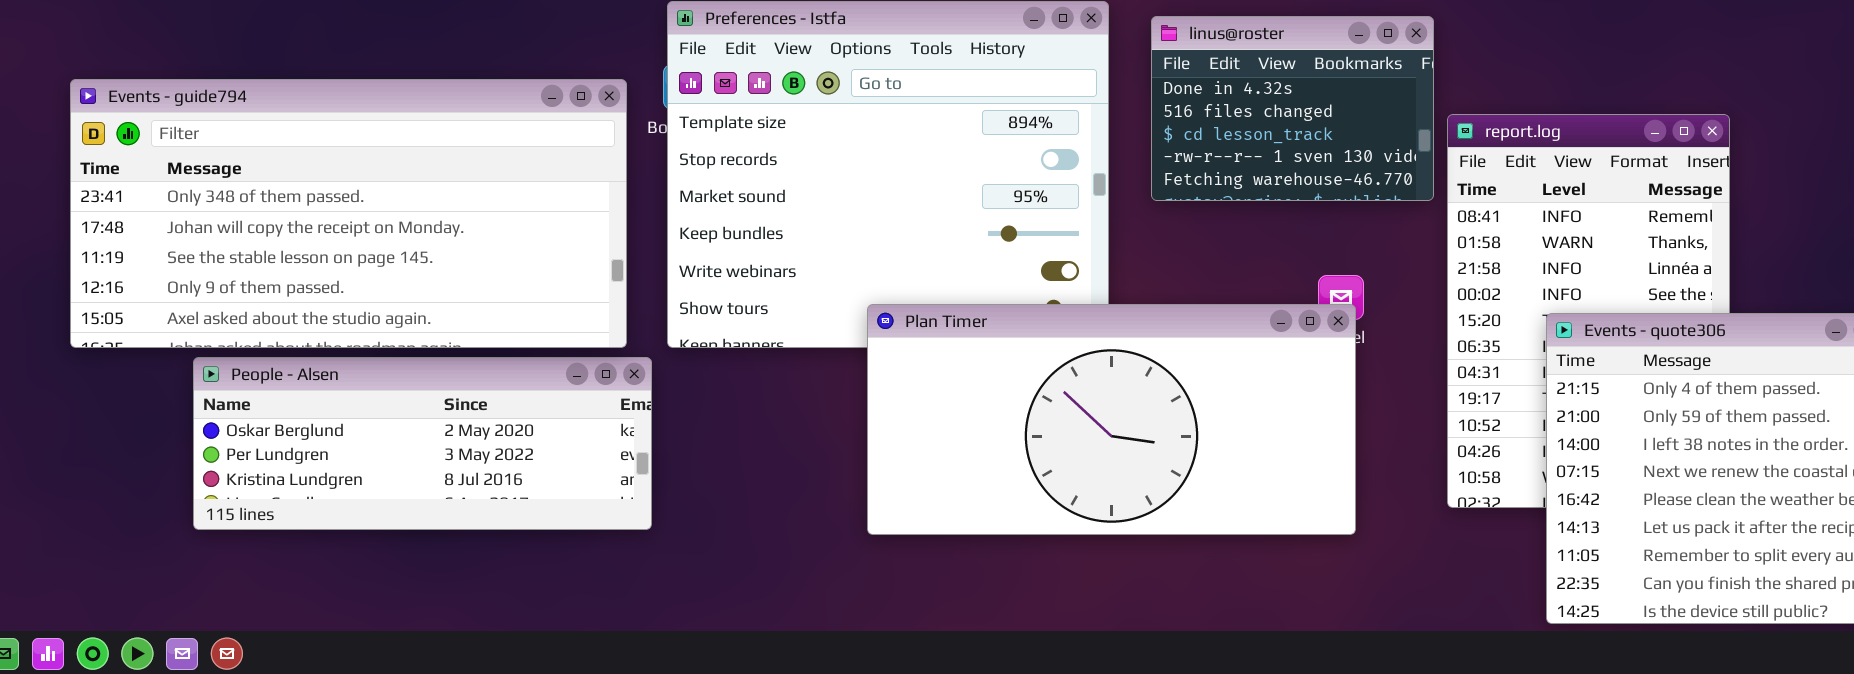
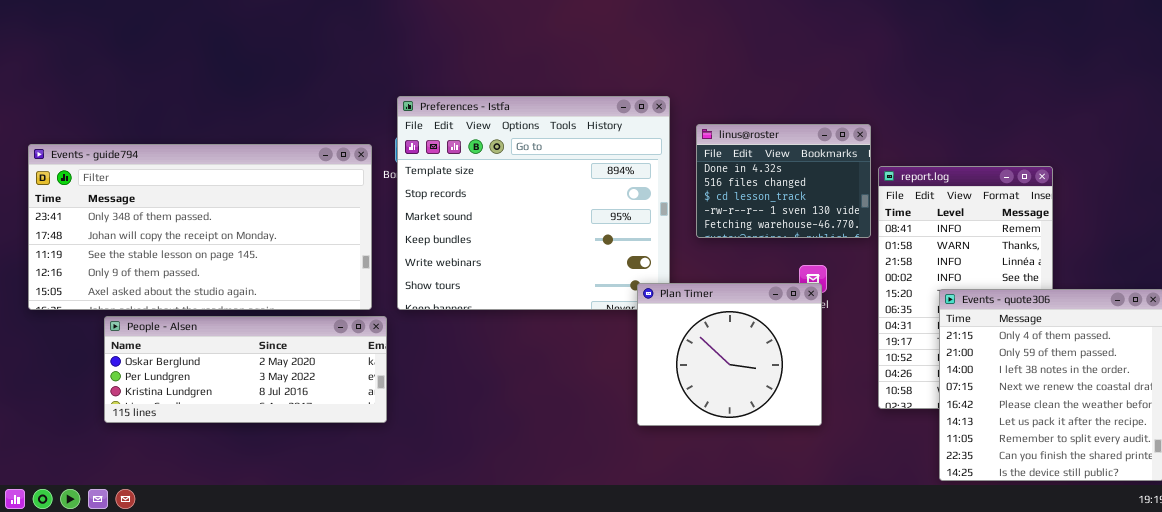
linus@roster: [1151,16,1434,201] -> [696,124,871,238], moved
Plan Timer: [867,304,1356,535] -> [637,283,822,426], resized

